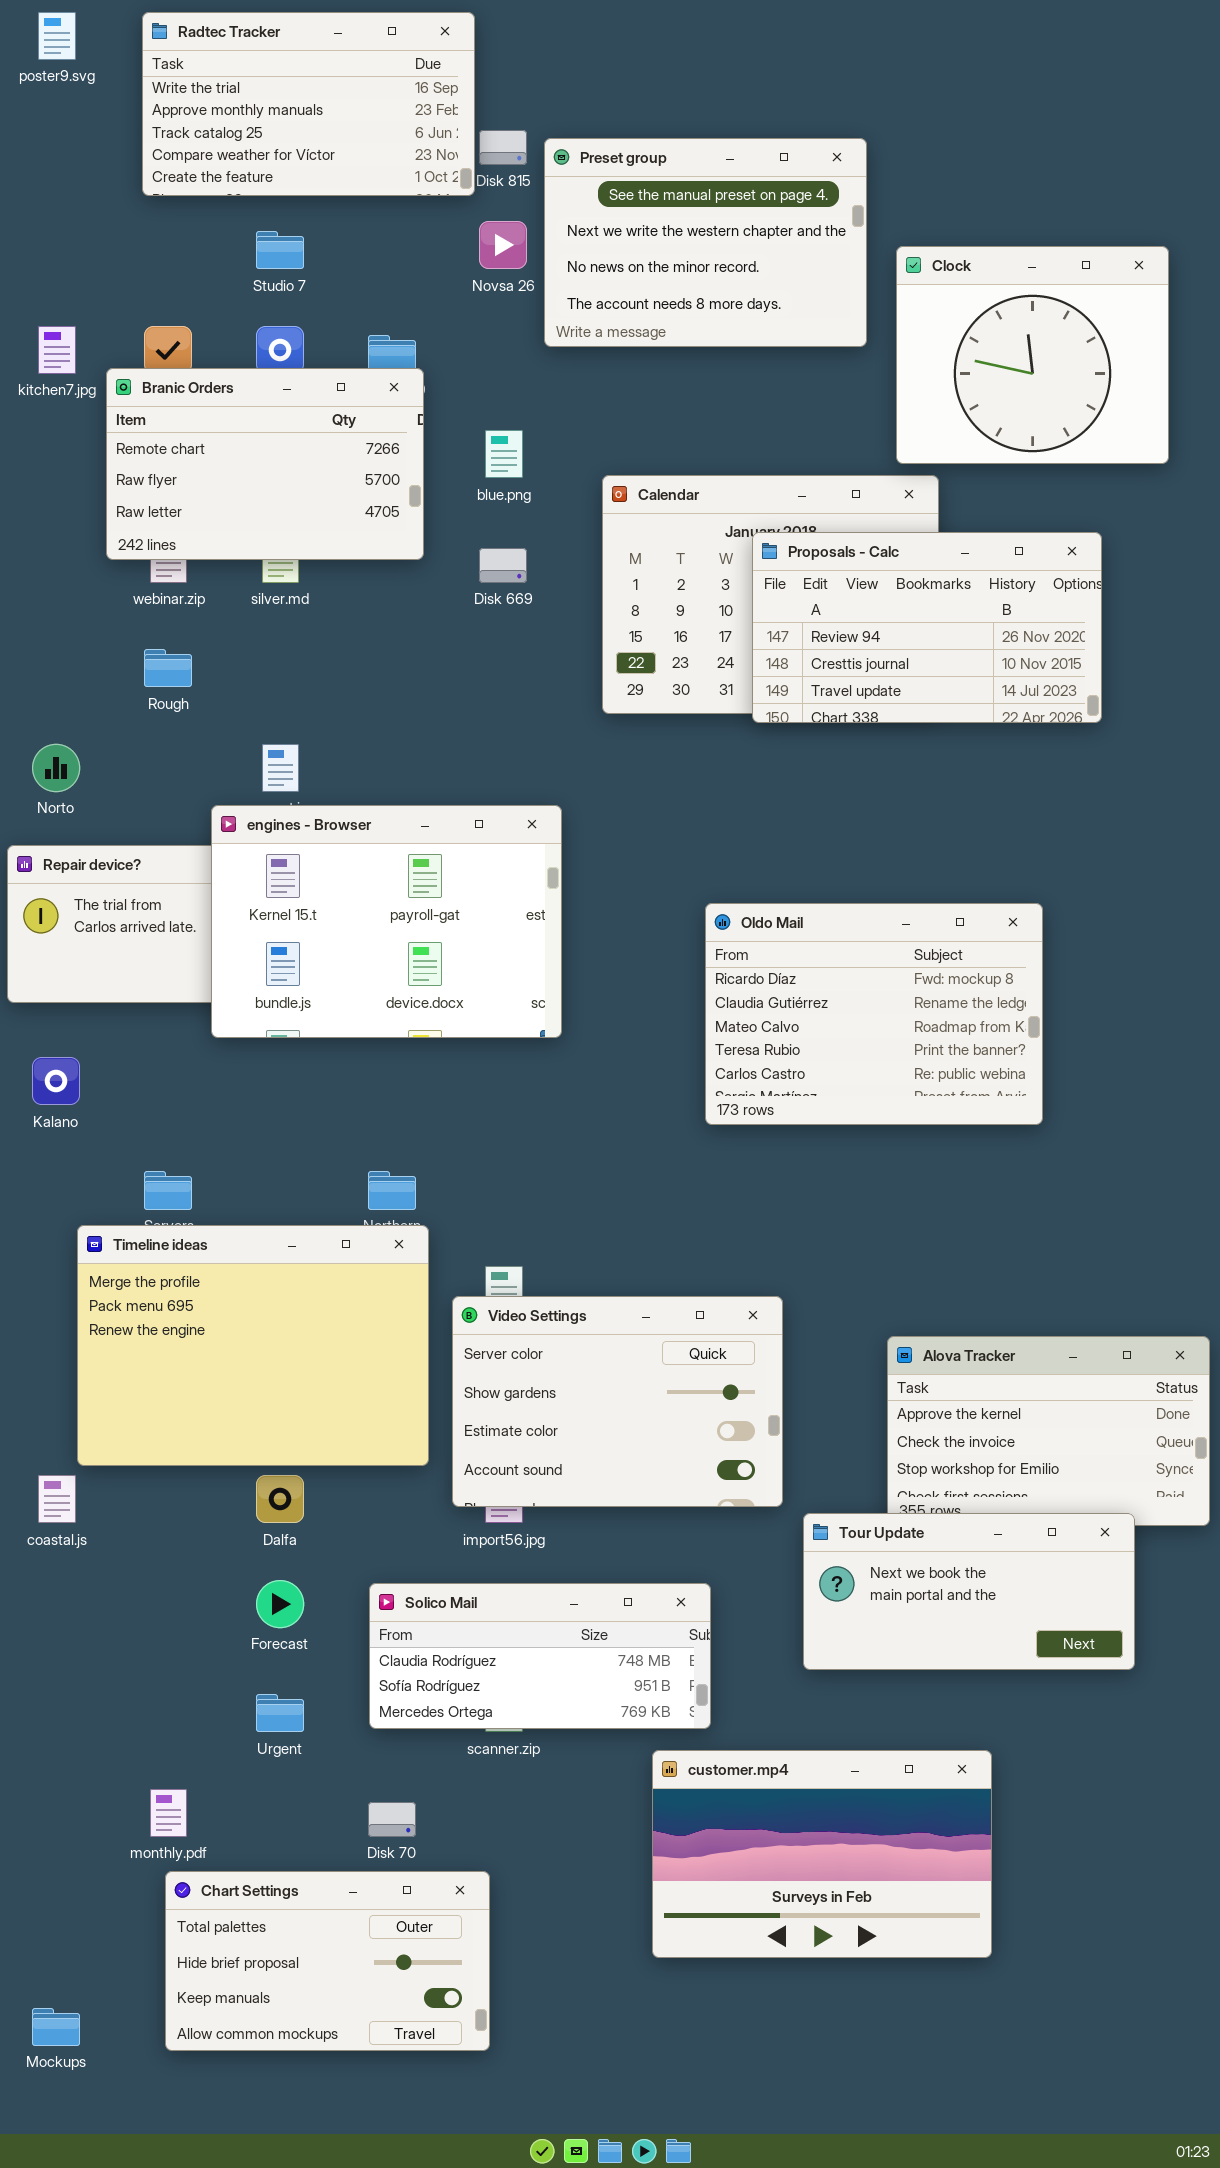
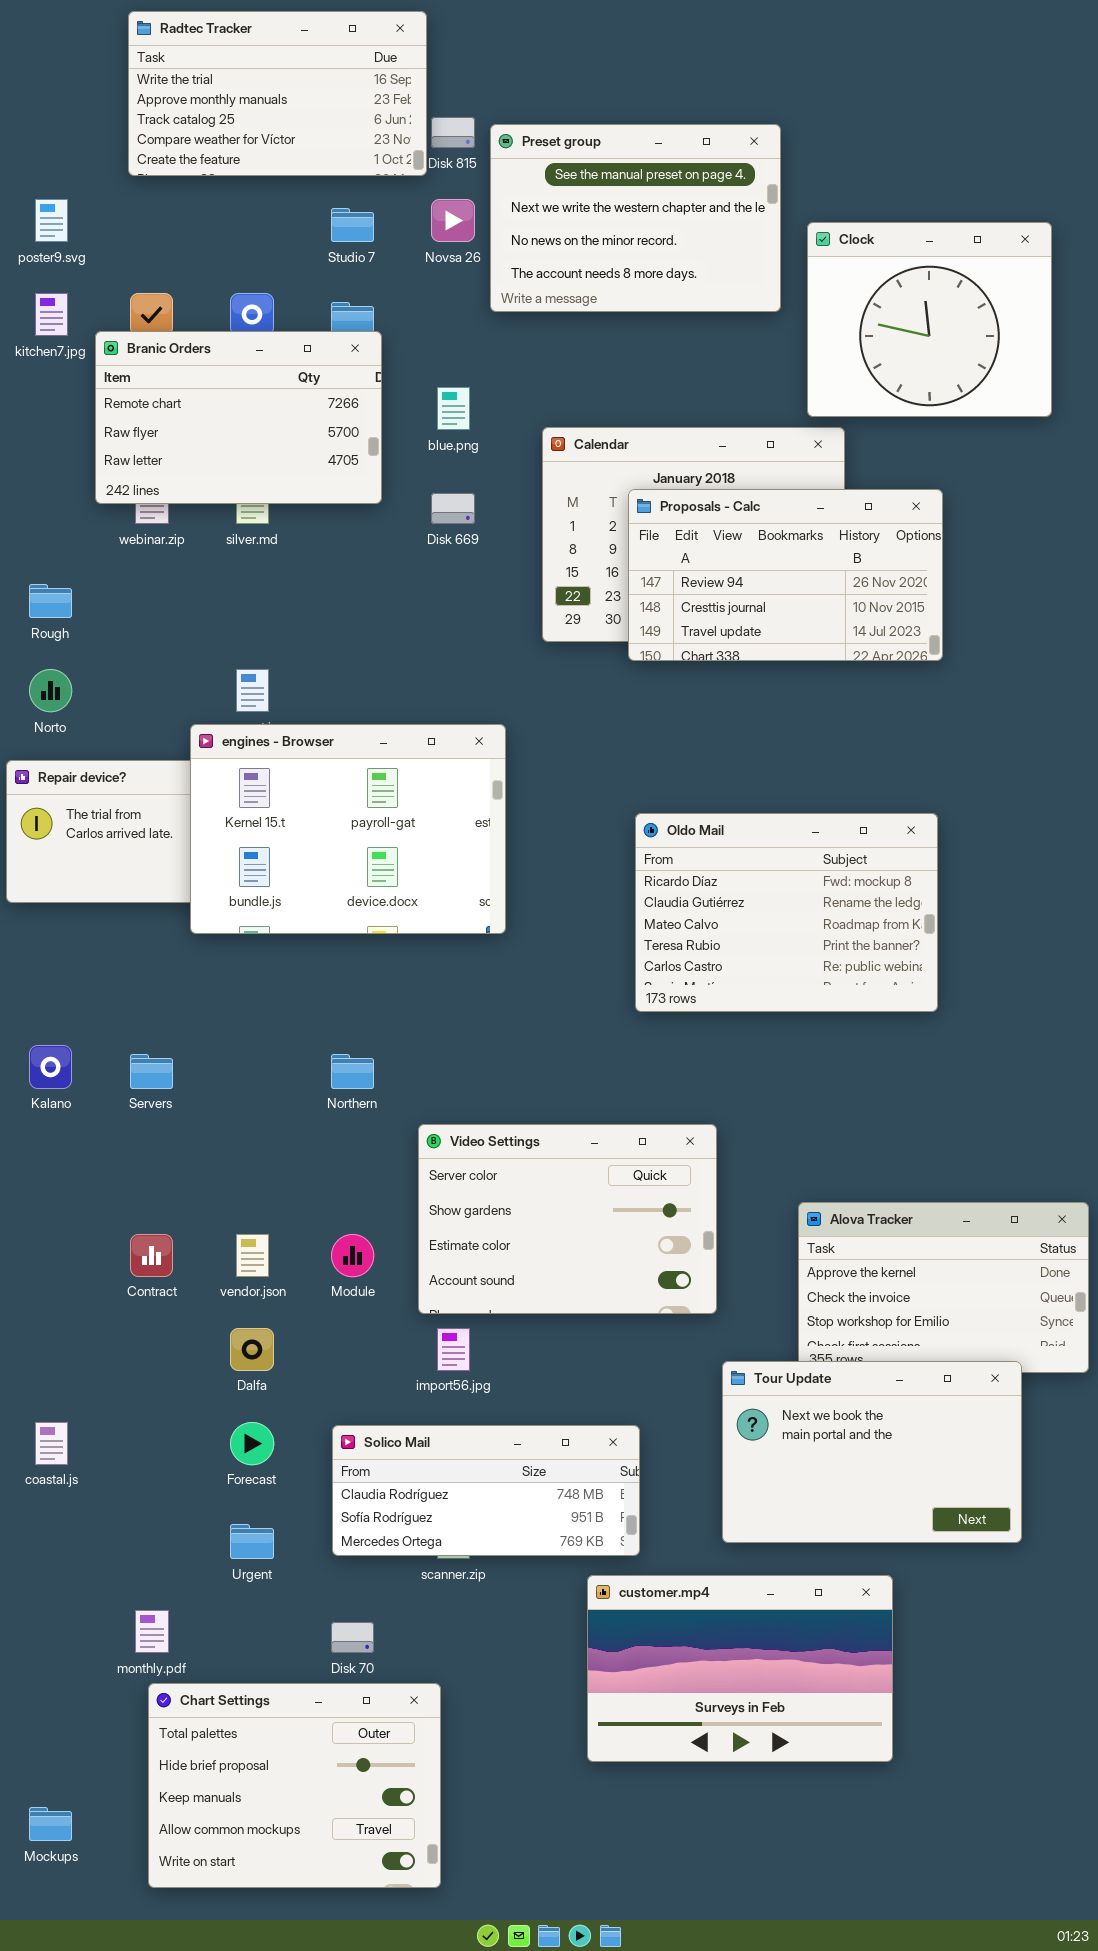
poster9.svg: [38,12,76,60] -> [35,199,68,242], moved
Studio 7: [256,231,304,269] -> [331,208,374,242], moved
Proposals - Calc: [752,532,1102,723] -> [628,489,943,661], moved
Rough: [144,649,192,687] -> [29,584,72,618], moved
Kalano: [32,1057,80,1105] -> [29,1045,72,1089], moved
Timeline ideas: [77,1225,429,1466] -> none, closed
Video Settings: [452,1296,783,1507] -> [418,1124,717,1314], moved
coastal.js: [38,1475,76,1523] -> [35,1422,68,1465], moved
Tour Update: [803,1513,1135,1670] -> [722,1361,1022,1543], resized
Chart Settings: [165,1871,490,2051] -> [148,1683,441,1888], resized

